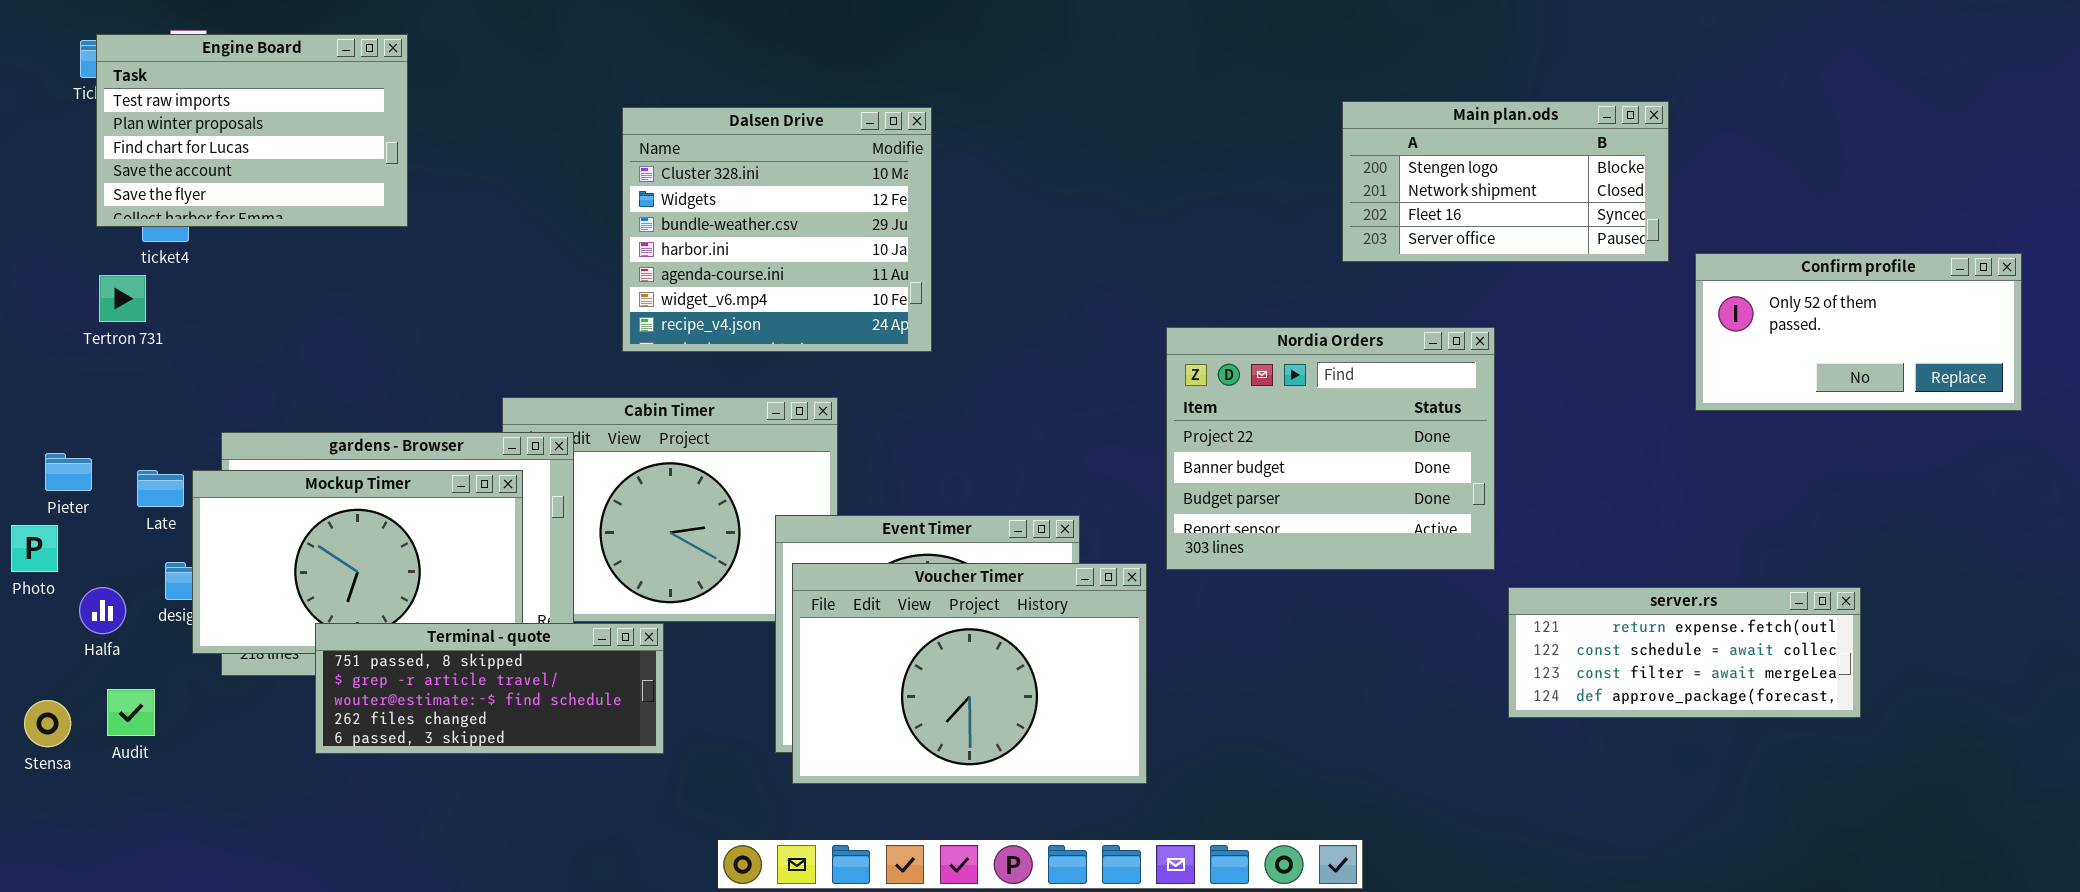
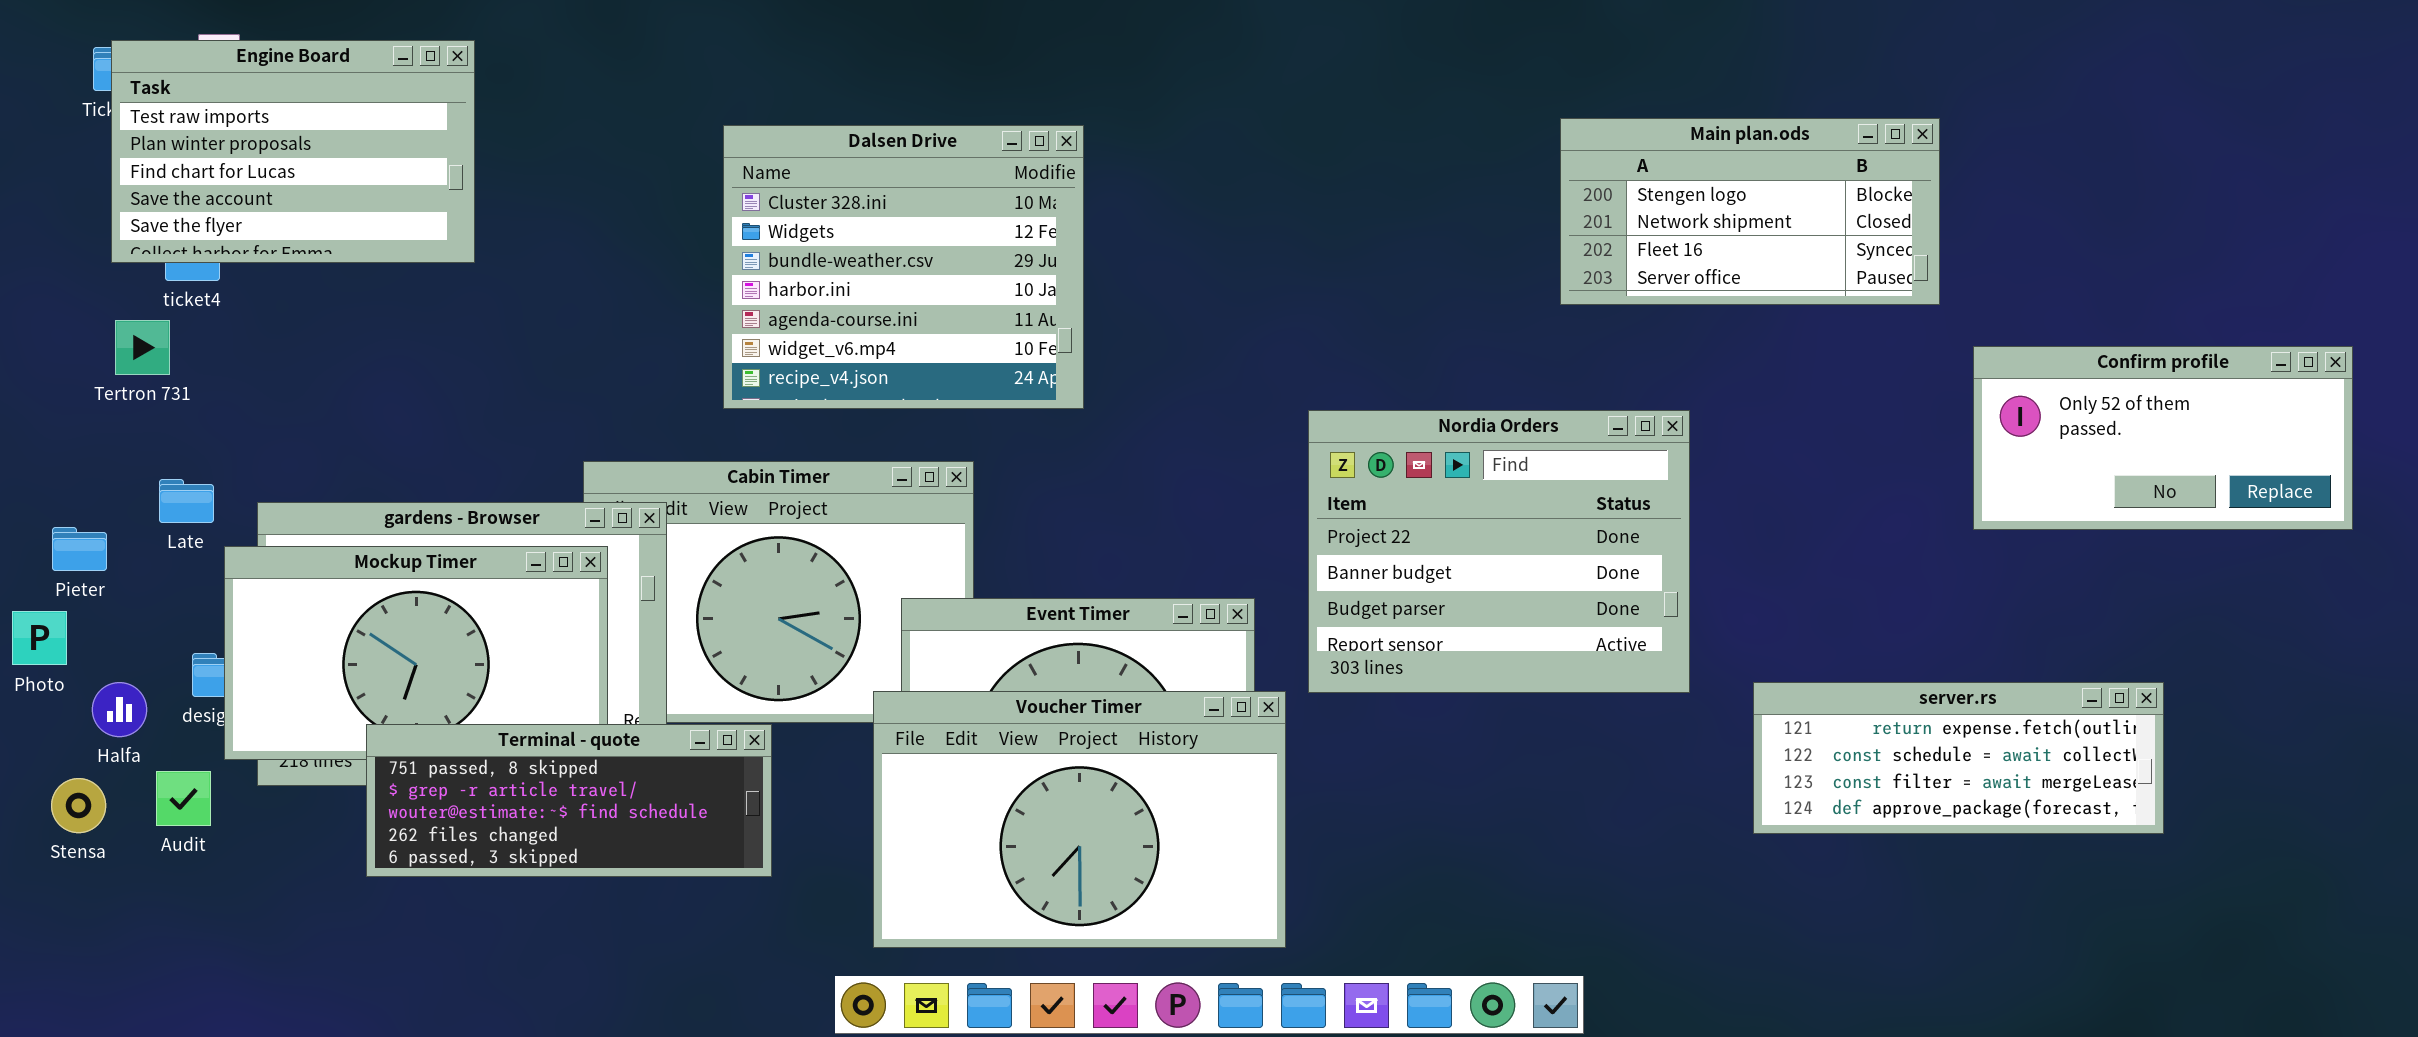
Confirm profile: [1695,253,2022,411] -> [1973,346,2353,530], moved
Nordia Orders: [1166,327,1495,570] -> [1308,410,1690,693], moved
Late: [137,470,184,507] -> [159,479,214,523], moved
Voucher Timer: [792,563,1147,784] -> [873,691,1286,948], moved
Audit: [107,689,155,736] -> [156,771,211,826], moved
Stensa: [24,700,71,747] -> [51,778,106,833], moved

